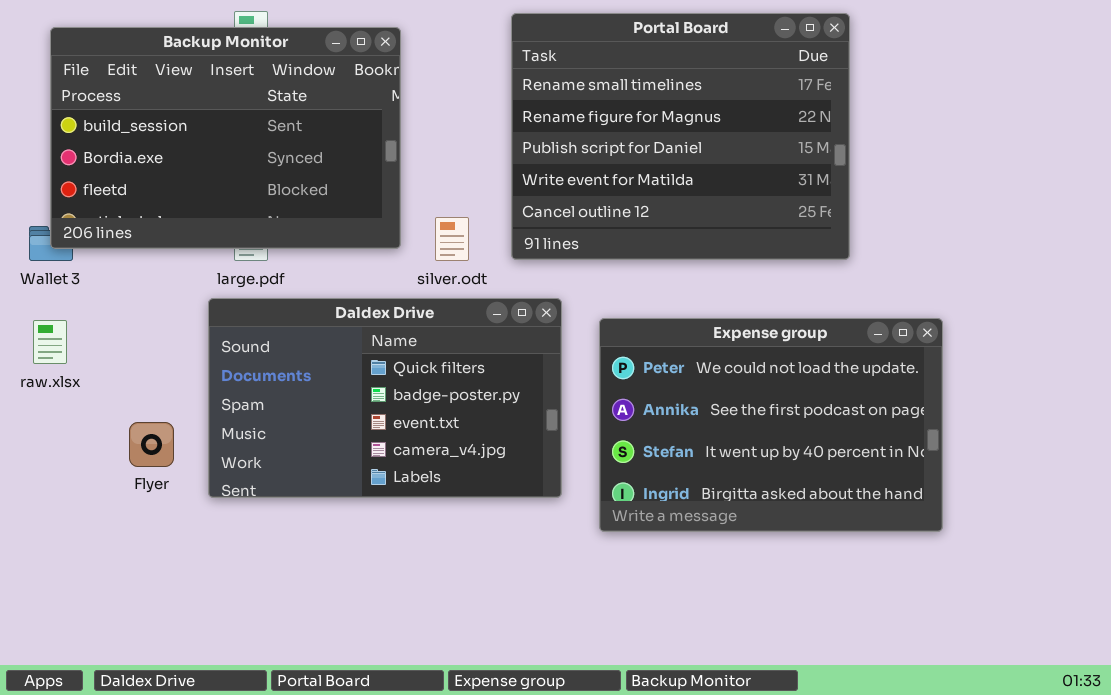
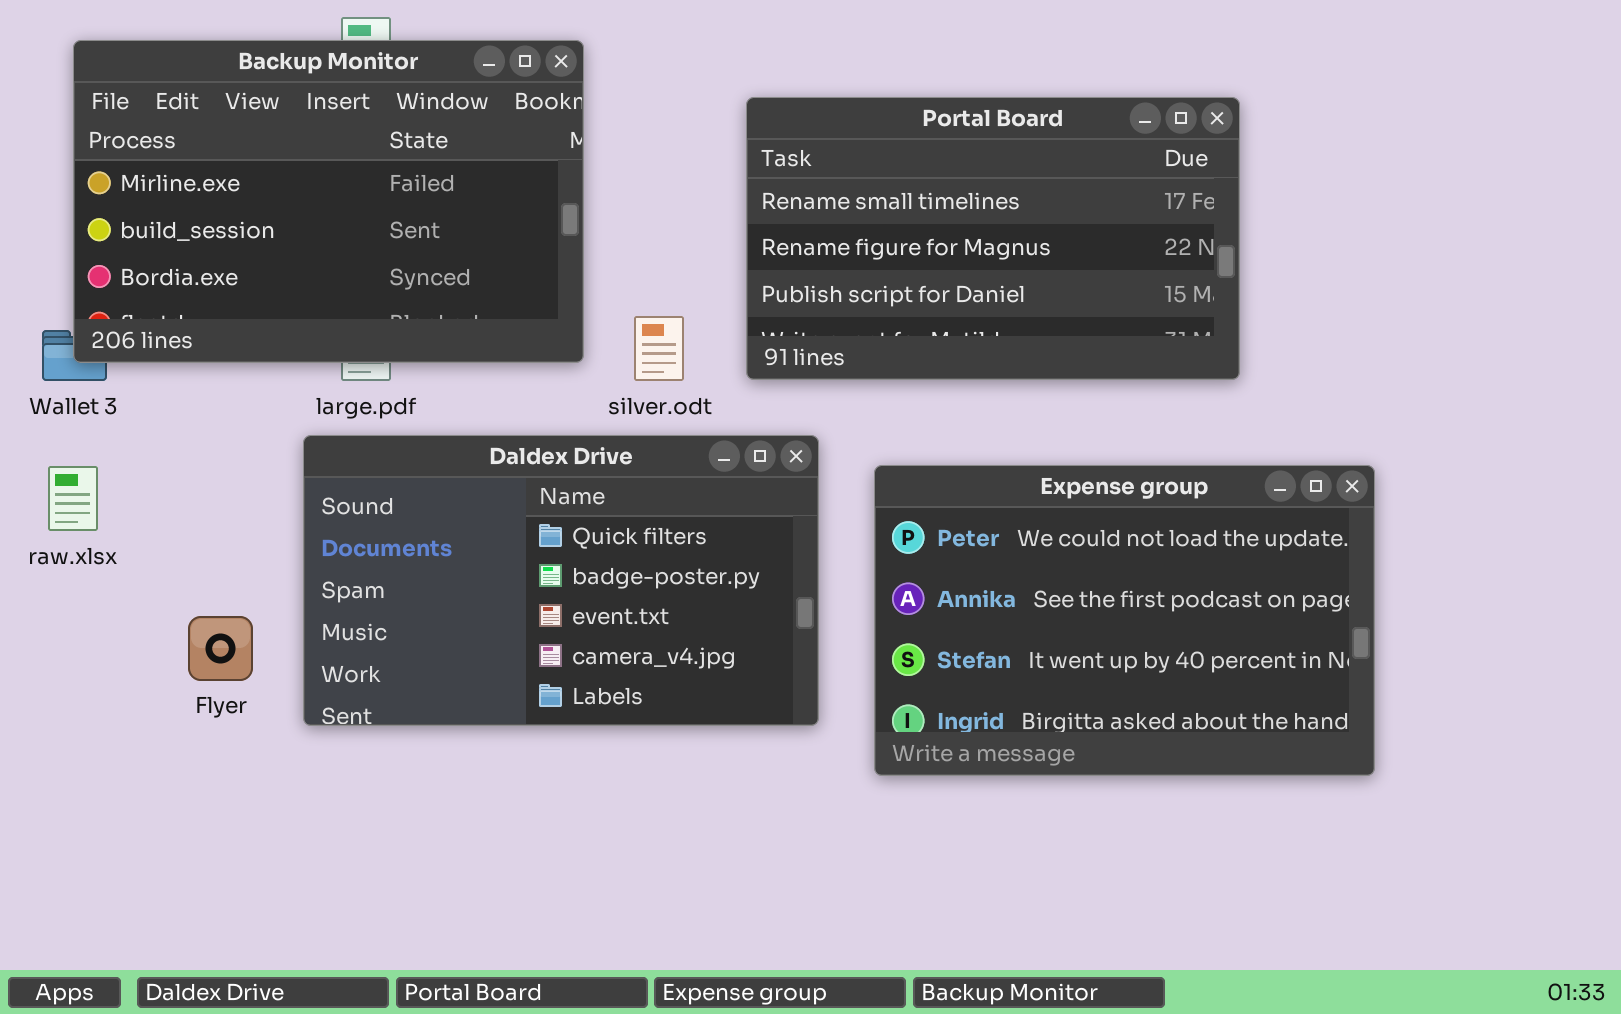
Portal Board: [511,13,850,260] -> [746,97,1240,380], resized
Backup Monitor: [50,27,401,249] -> [73,40,584,363], scrolled up 1 row

